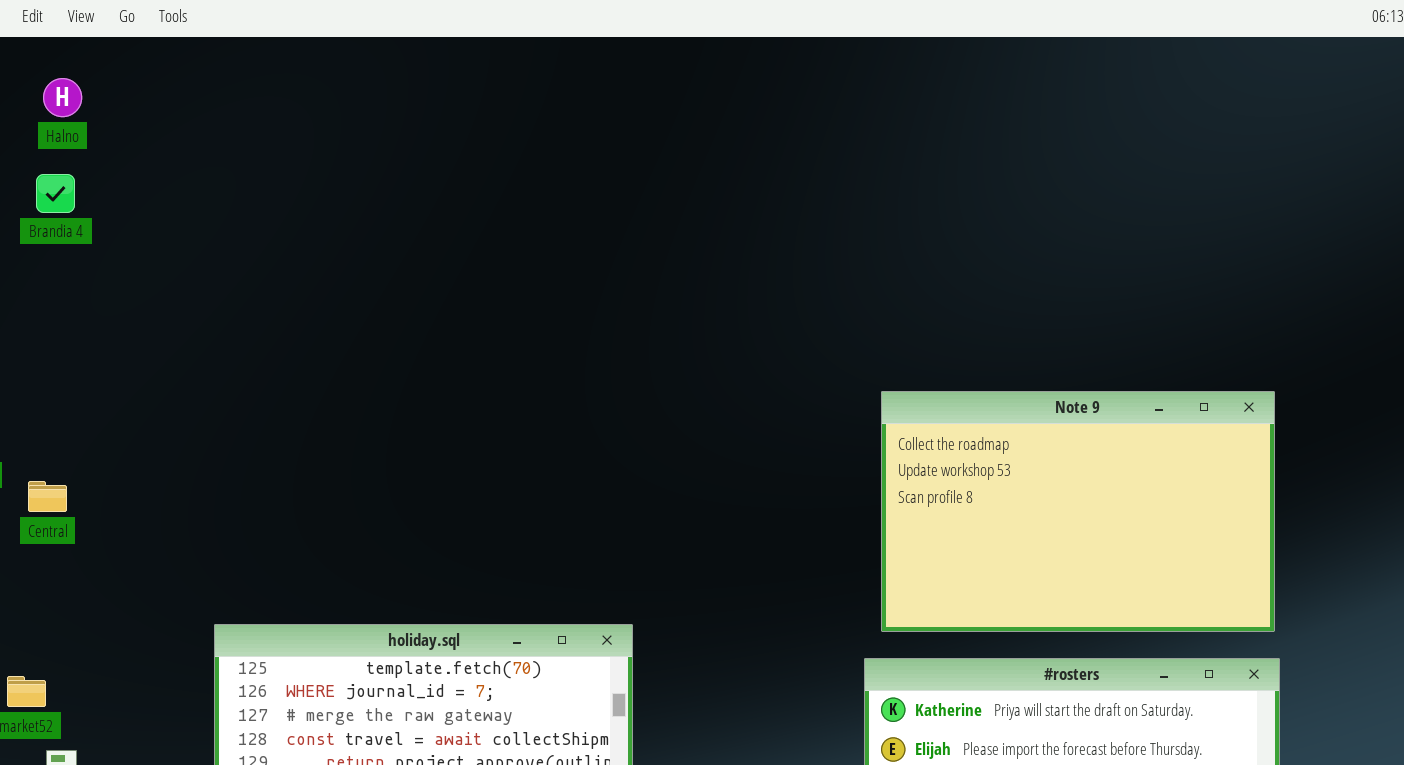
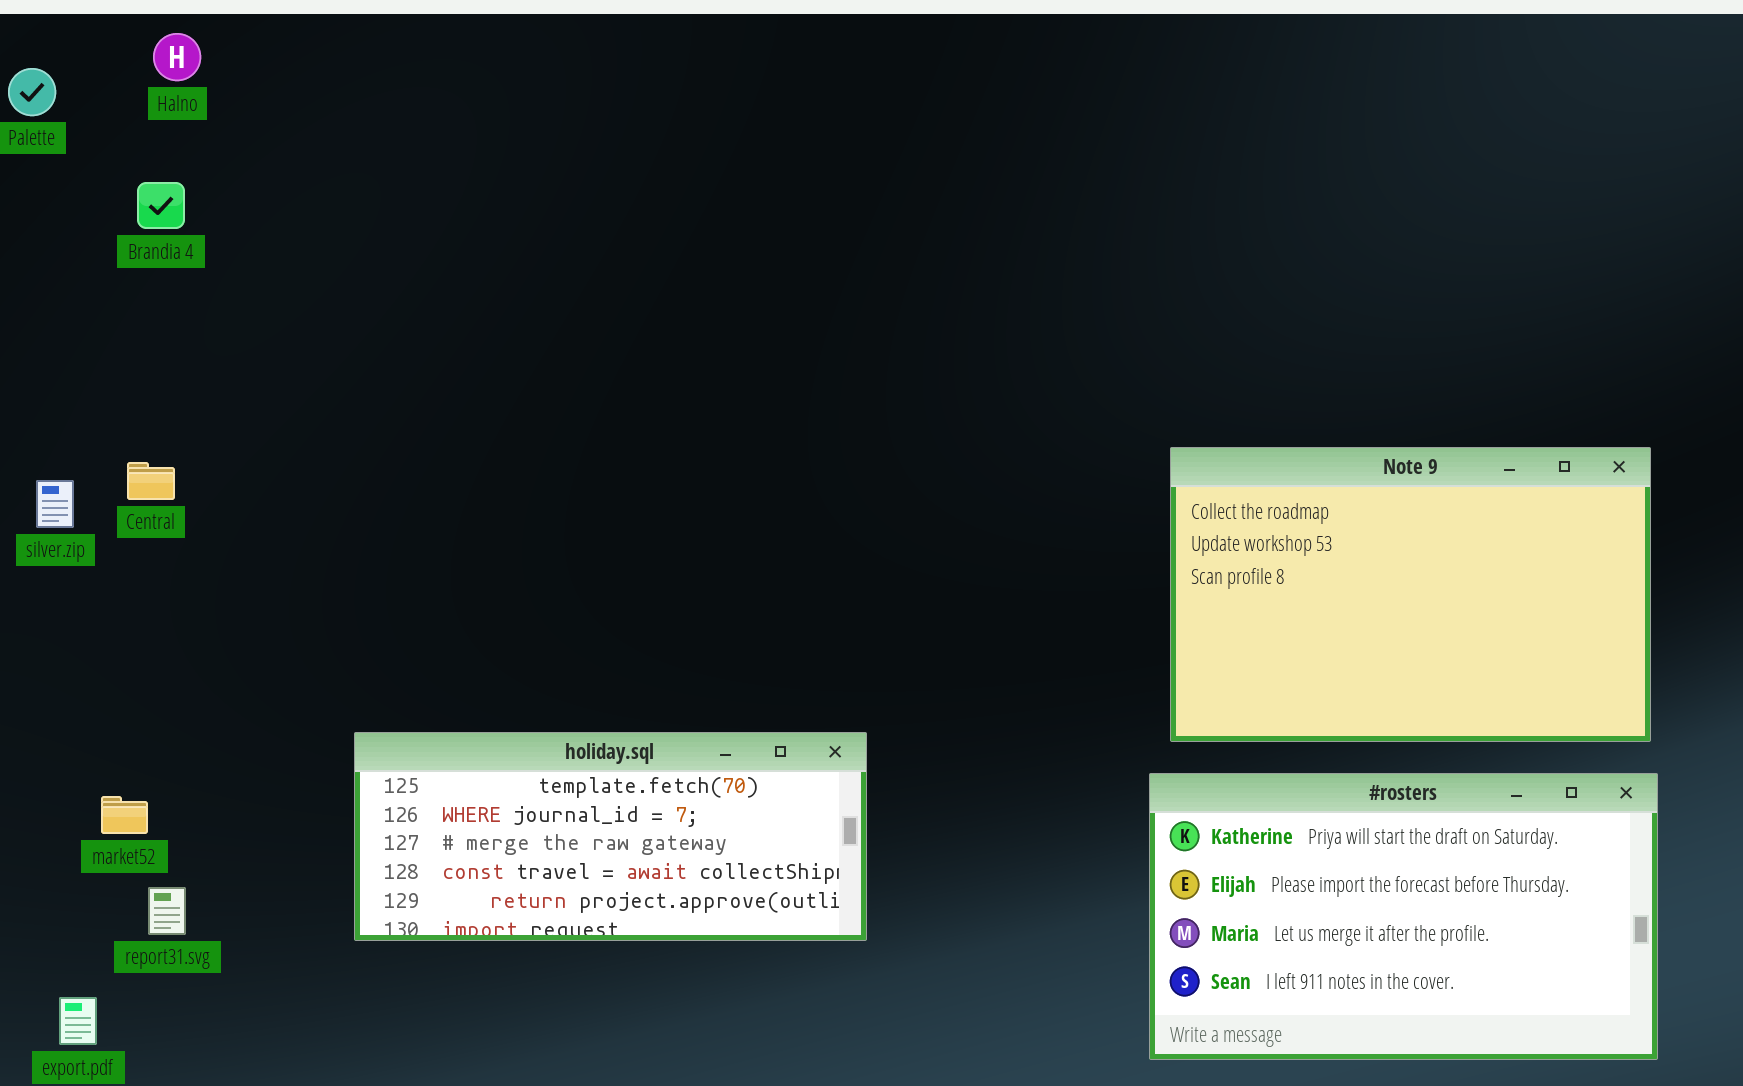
Halno: [43,78,82,117] -> [153,33,201,81], moved
Central: [28,481,67,512] -> [127,462,175,500], moved

